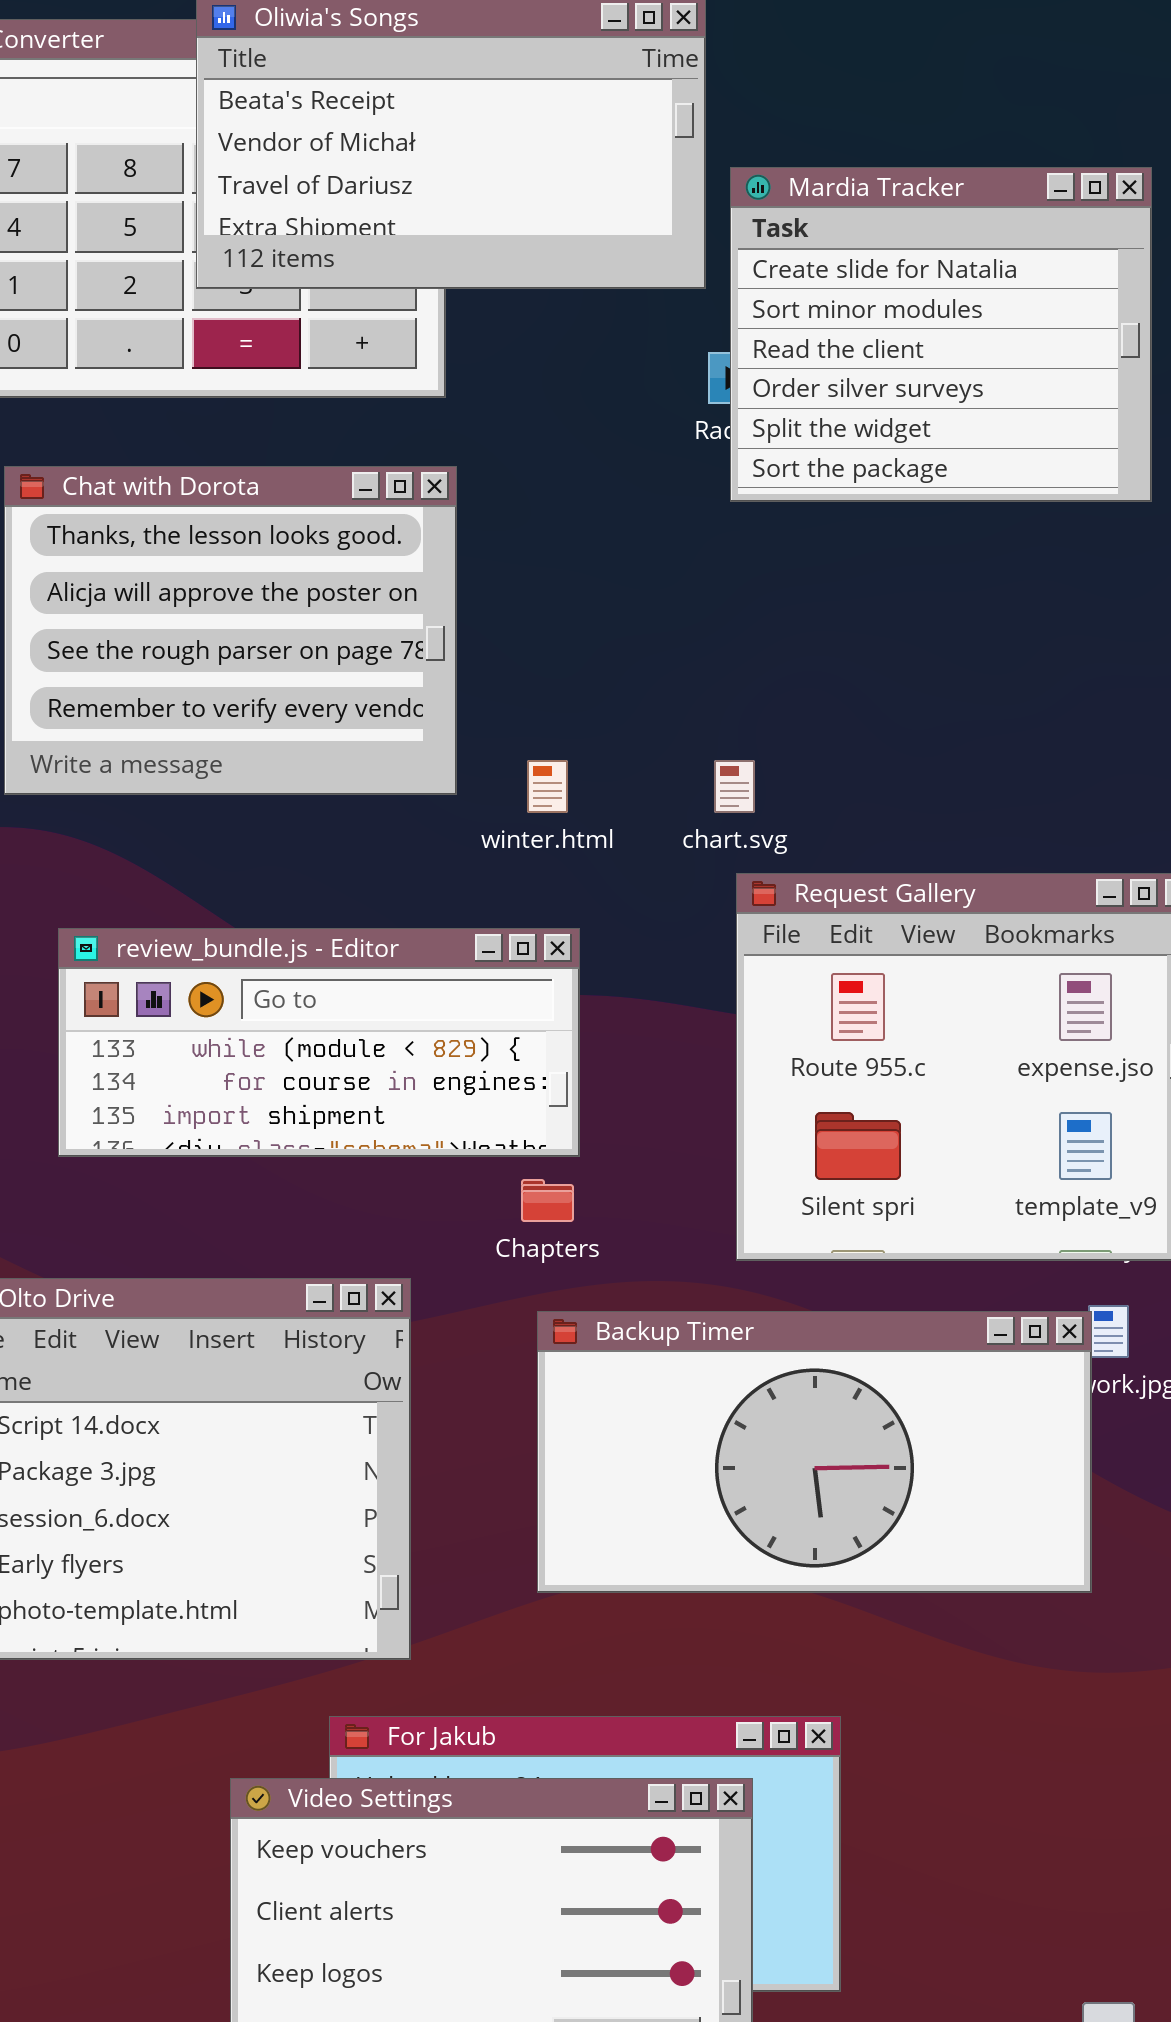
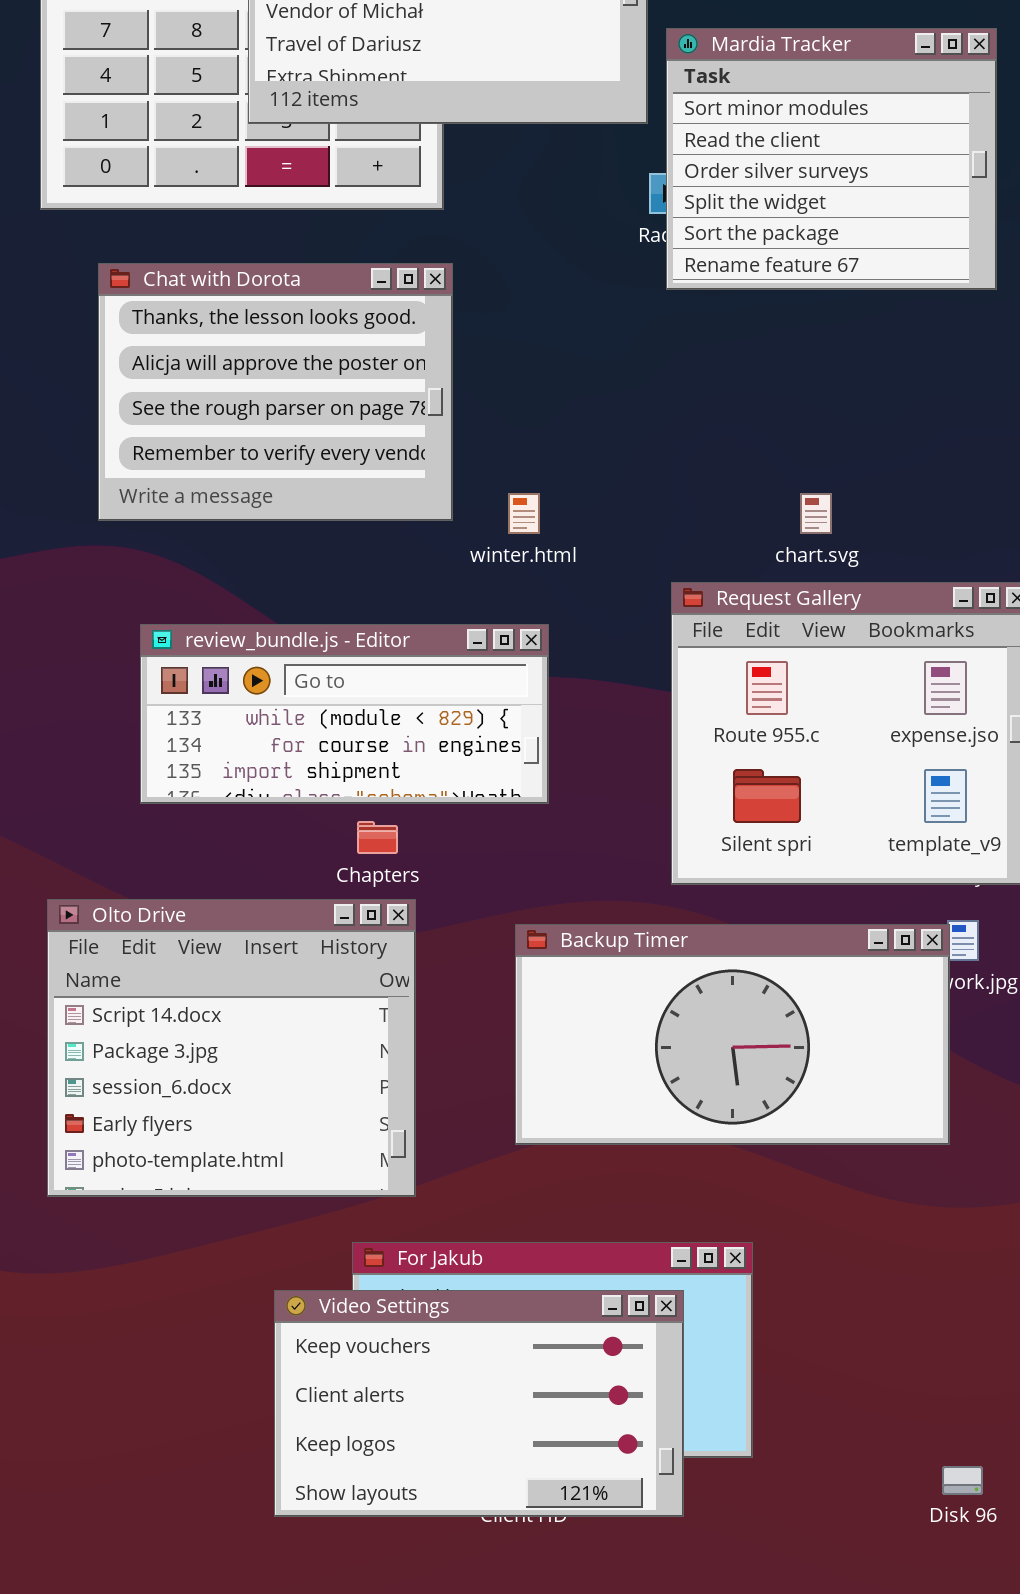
Mardia Tracker: [730,167,1152,502] -> [666,28,997,290], scrolled down 1 row
chart.svg: [714,760,755,813] -> [800,493,832,534], moved
Chapters: [521,1179,574,1222] -> [357,821,398,854], moved

